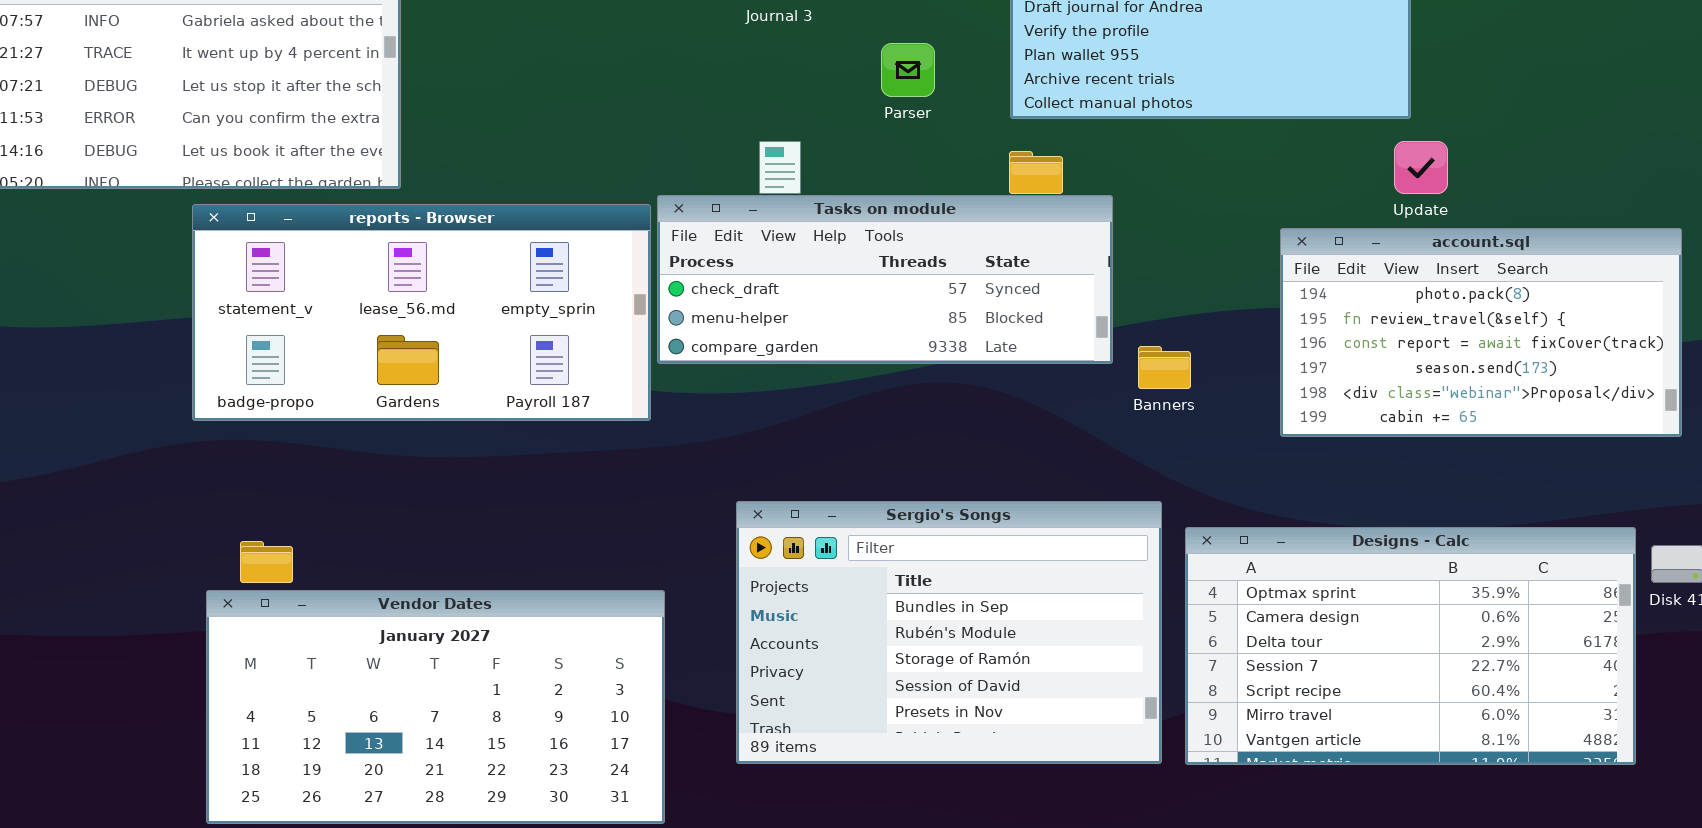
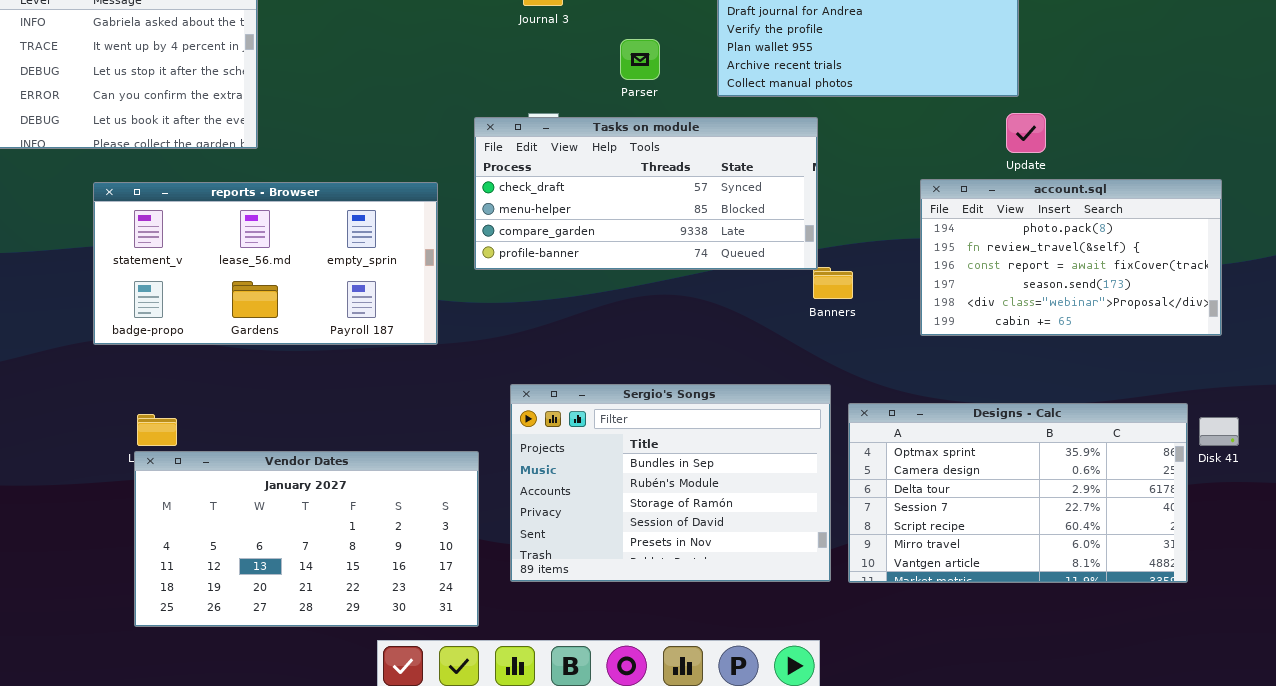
Tasks on module: [657,195,1113,364] -> [474,117,818,270], moved, resized
reports - Browser: [192,204,651,421] -> [93,182,438,345], moved
Vendor Dates: [206,590,665,824] -> [134,451,479,627], moved

